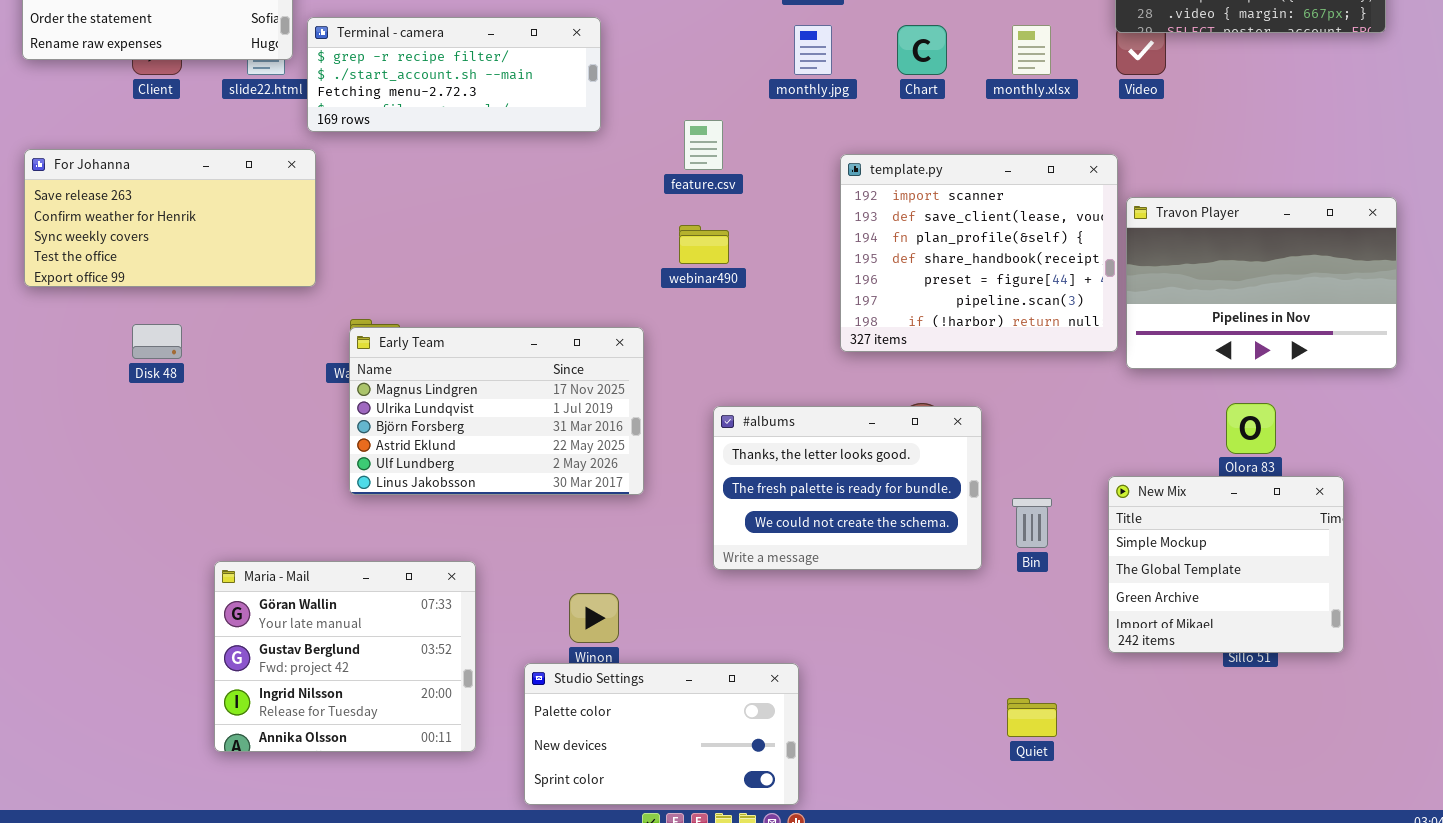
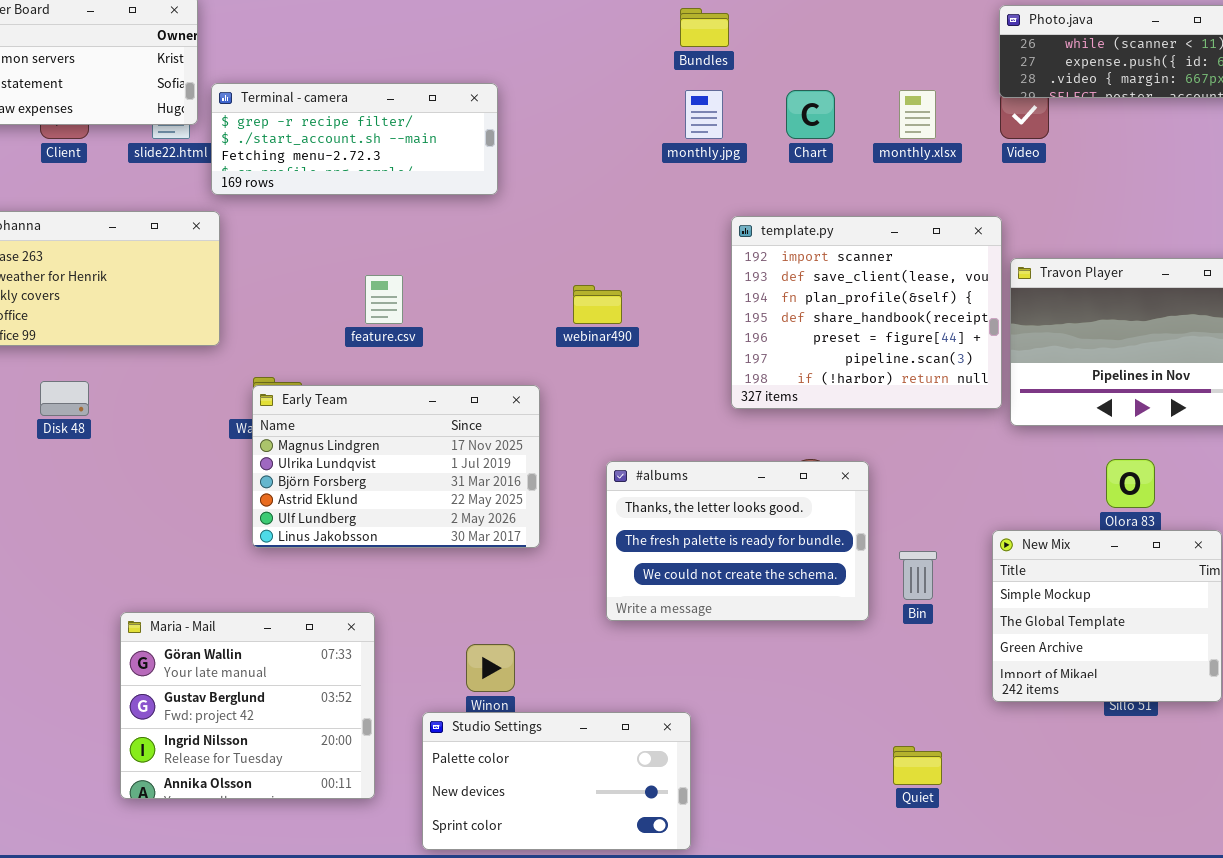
feature.csv: [684,120,723,170] -> [365,275,403,324], moved

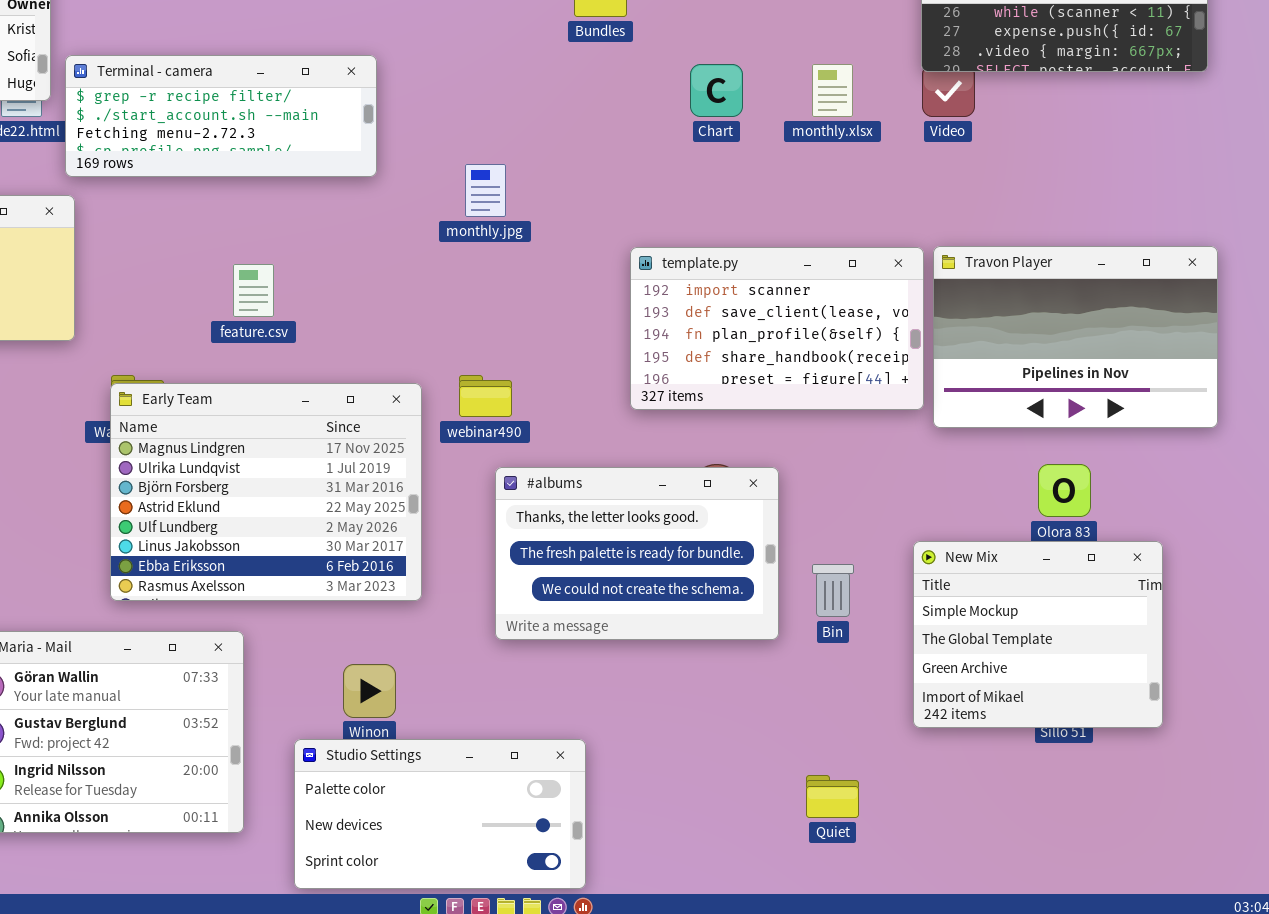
monthly.jpg: [685,90,723,139] -> [465,164,506,217], moved
template.py: [731,216,1002,409] -> [630,247,924,410], resized
webinar490: [573,285,622,324] -> [459,375,512,417], moved
Early Team: [252,385,540,548] -> [110,383,422,601], resized

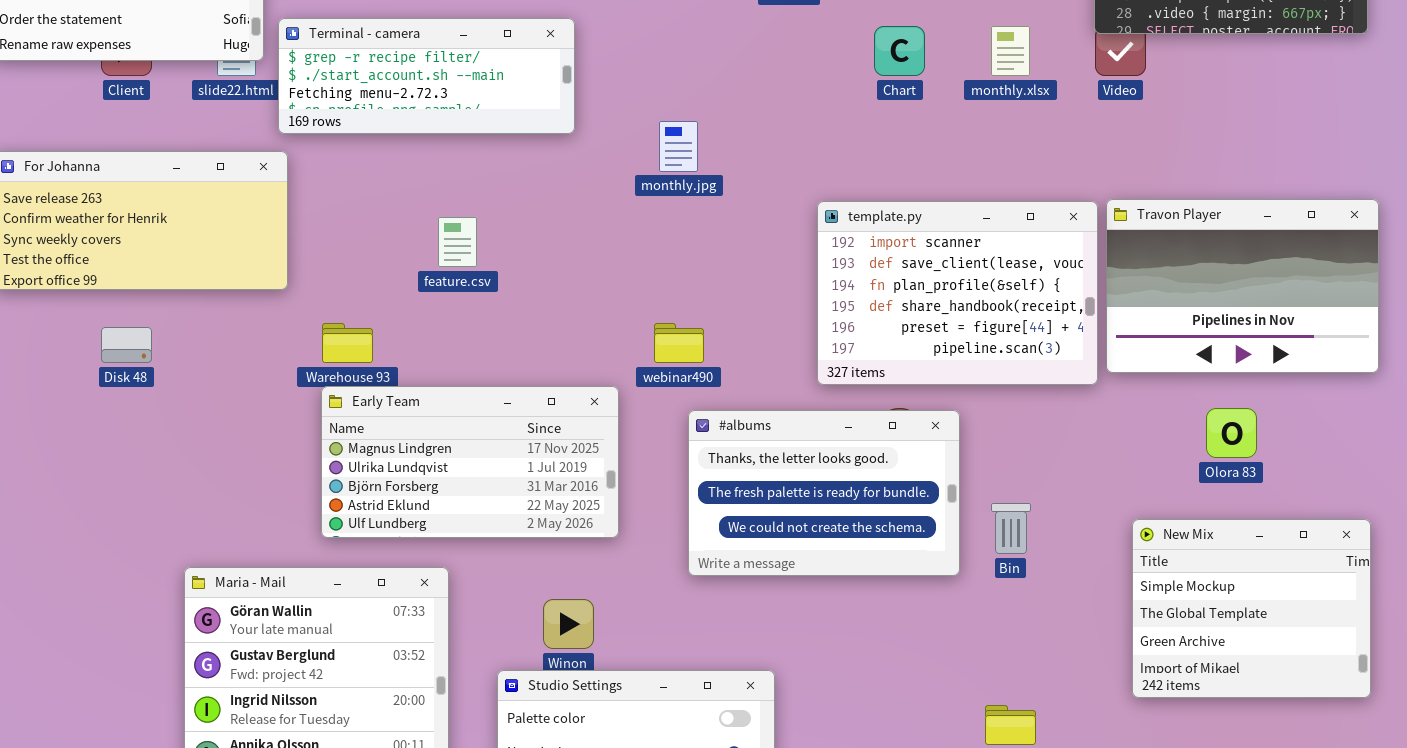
template.py: [630,247,924,410] -> [817,201,1098,385], resized
Early Team: [110,383,422,601] -> [321,386,619,538], resized
New Mix: [913,541,1163,728] -> [1132,519,1371,698], moved

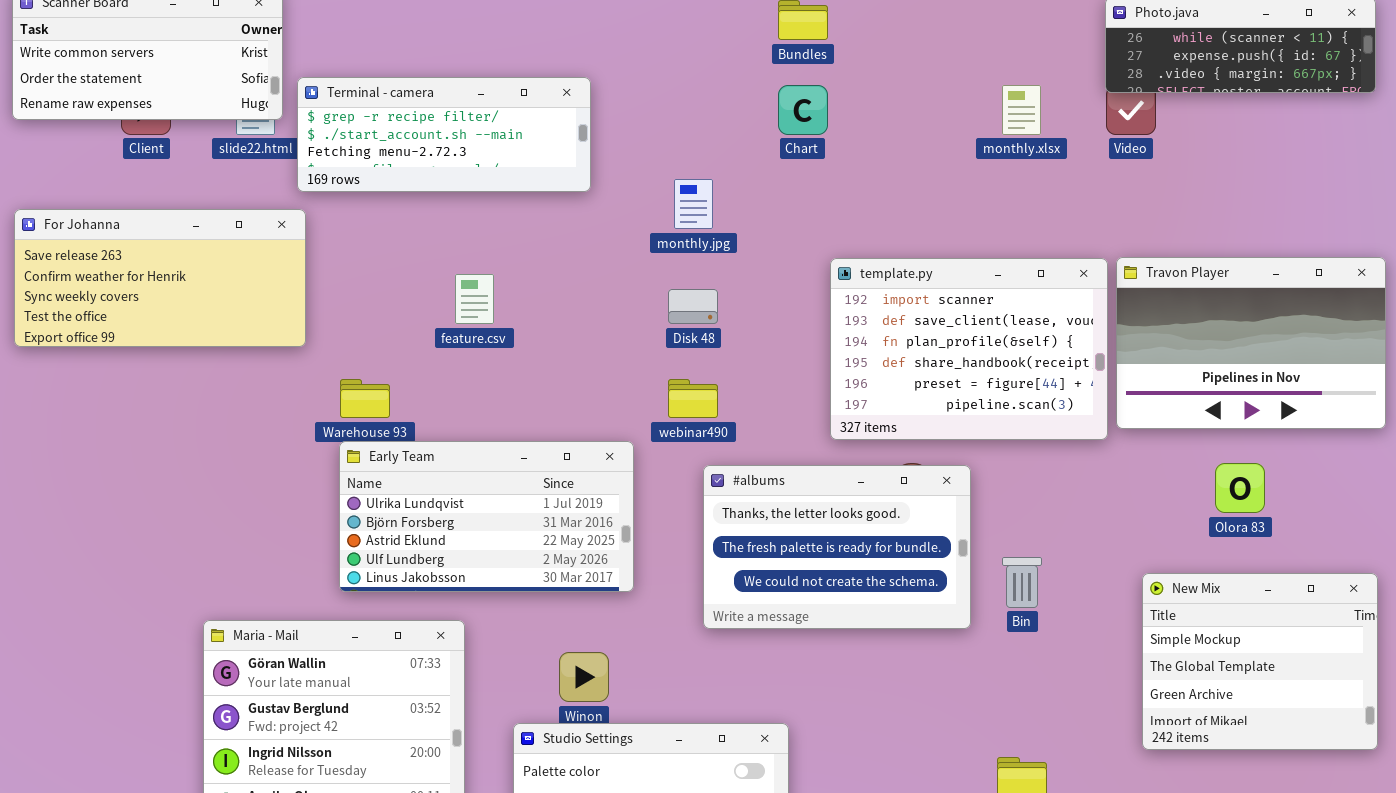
Chart: [874,26,925,76] -> [778,85,828,135], moved
Disk 48: [101,327,152,363] -> [668,289,718,324], moved
Early Team: [321,386,619,538] -> [339,441,634,592], scrolled down 1 row

